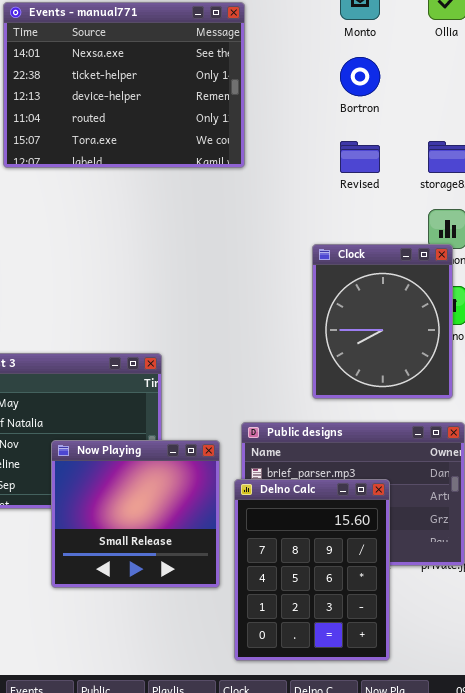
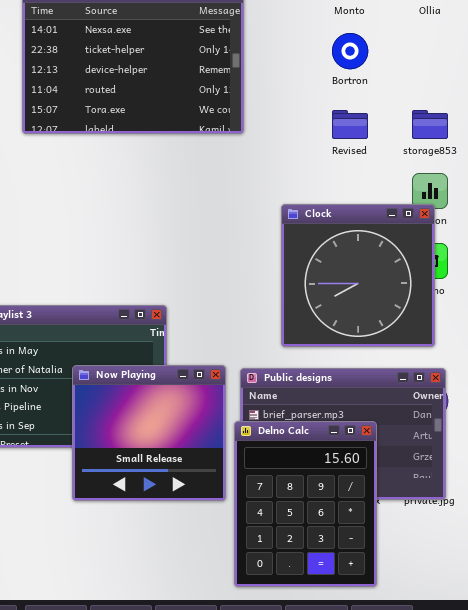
Clock: [312,244,453,399] -> [281,204,435,347], resized
Now Playing: [51,440,220,588] -> [72,365,226,501], moved

